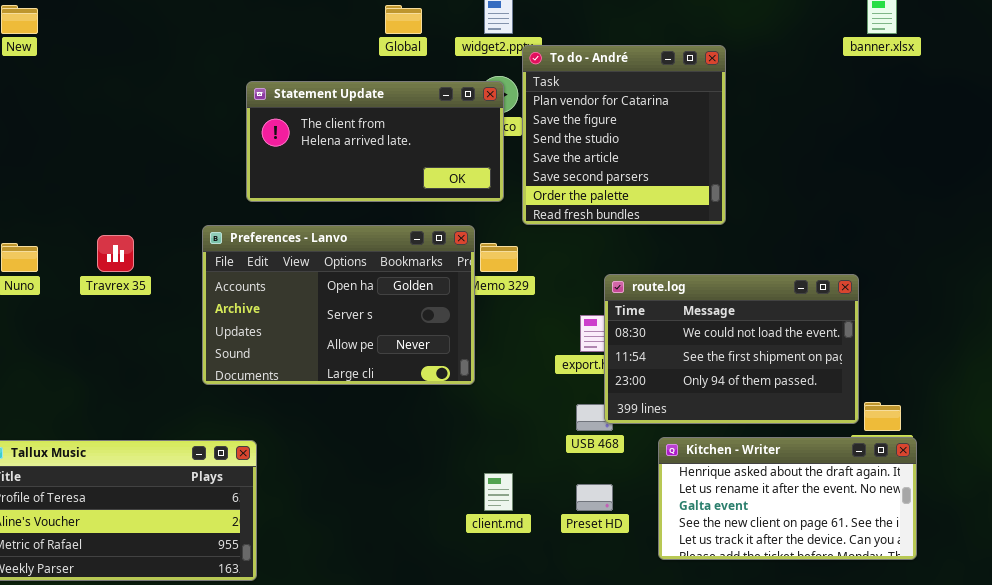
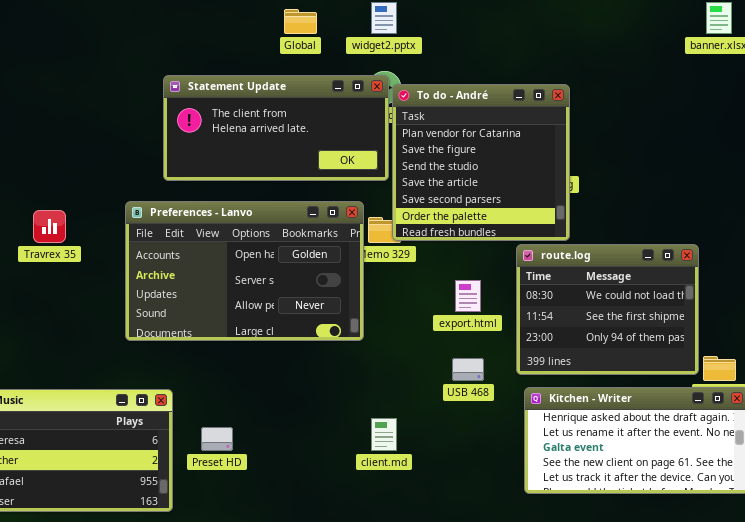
To do - André: [522,45,726,225] -> [392,84,570,241], moved
route.log: [604,274,859,424] -> [516,244,699,375], resized
Preset HD: [576,484,613,511] -> [201,427,233,451], moved

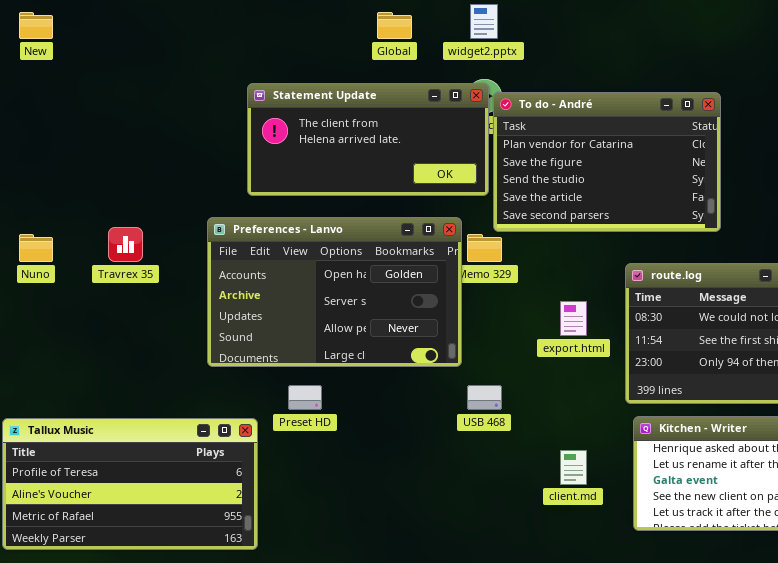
To do - André: [392,84,570,241] -> [493,92,721,232], resized
USB 468: [452,358,484,381] -> [467,385,502,410], moved
client.md: [371,418,397,451] -> [560,450,587,485], moved
Preset HD: [201,427,233,451] -> [288,385,322,410], moved

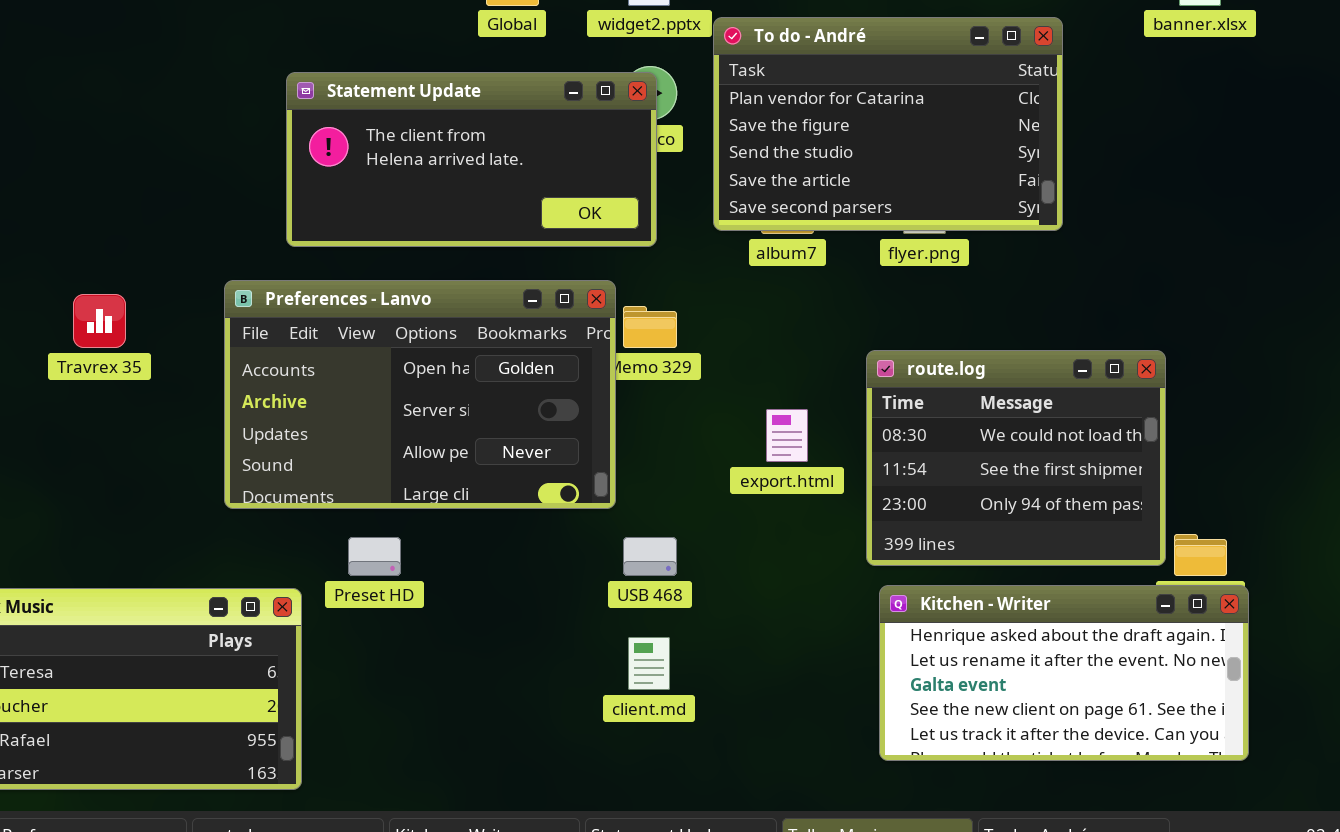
To do - André: [493,92,721,232] -> [713,17,1063,231], moved
client.md: [560,450,587,485] -> [628,637,670,690], moved

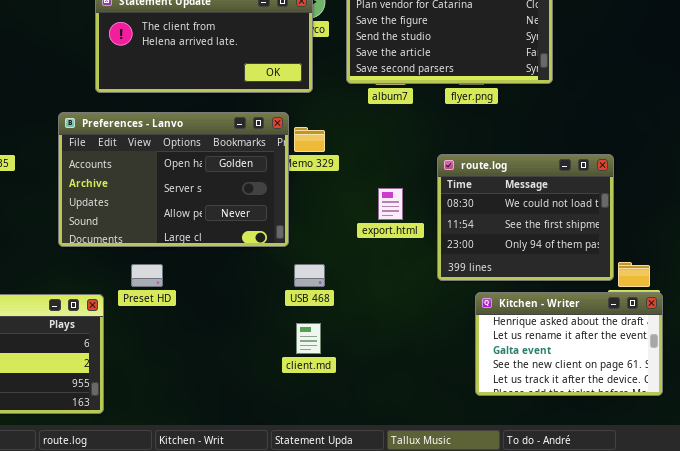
Kitchen - Writer: [879,585,1249,761] -> [475,292,663,396], resized

